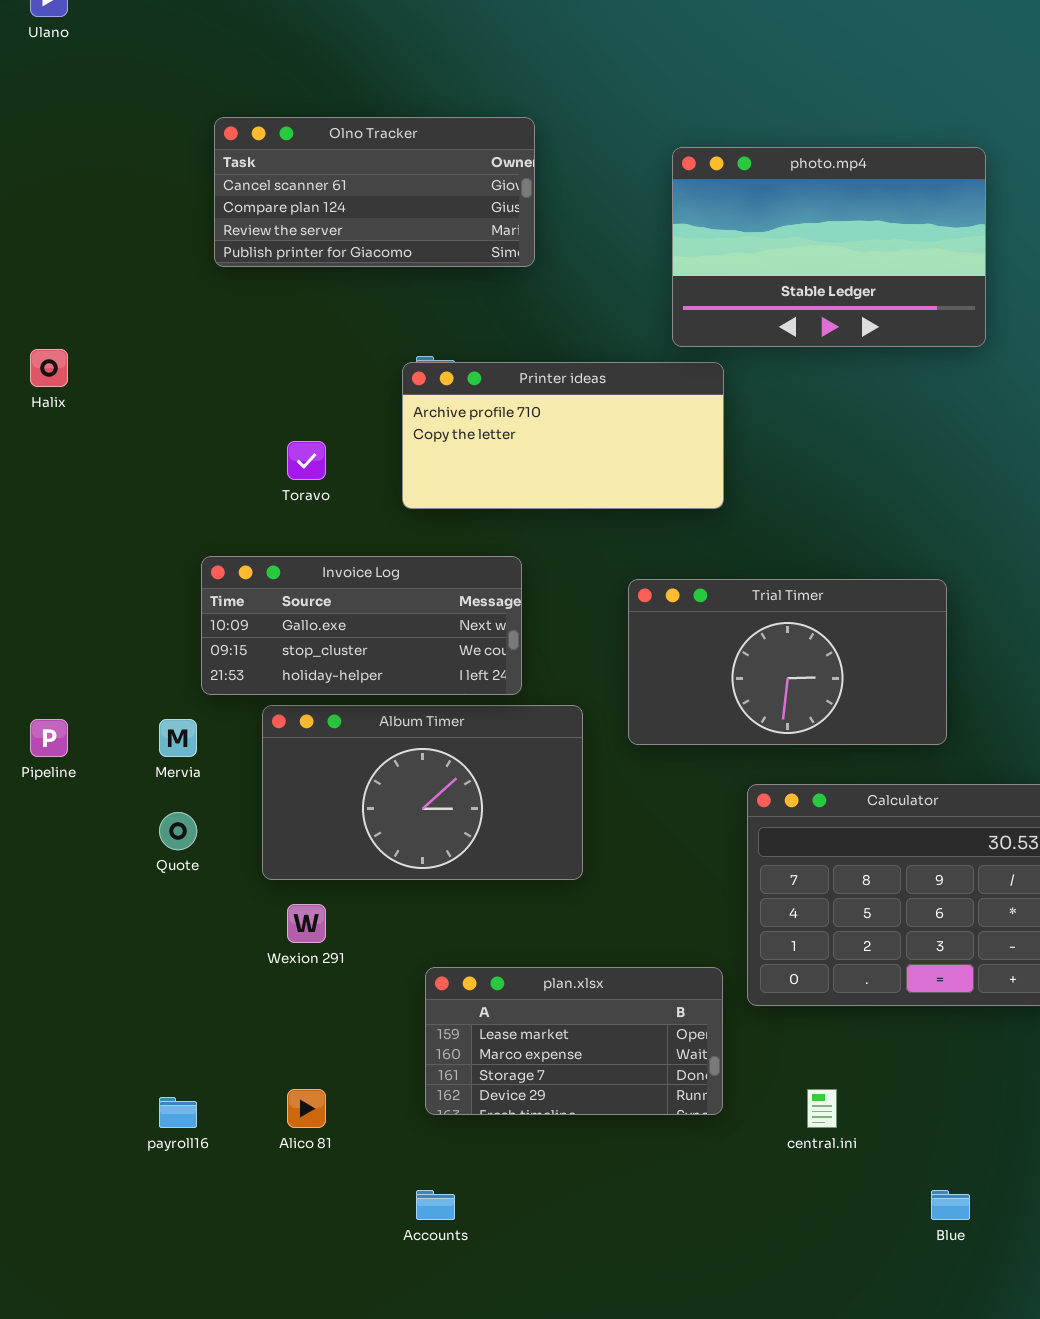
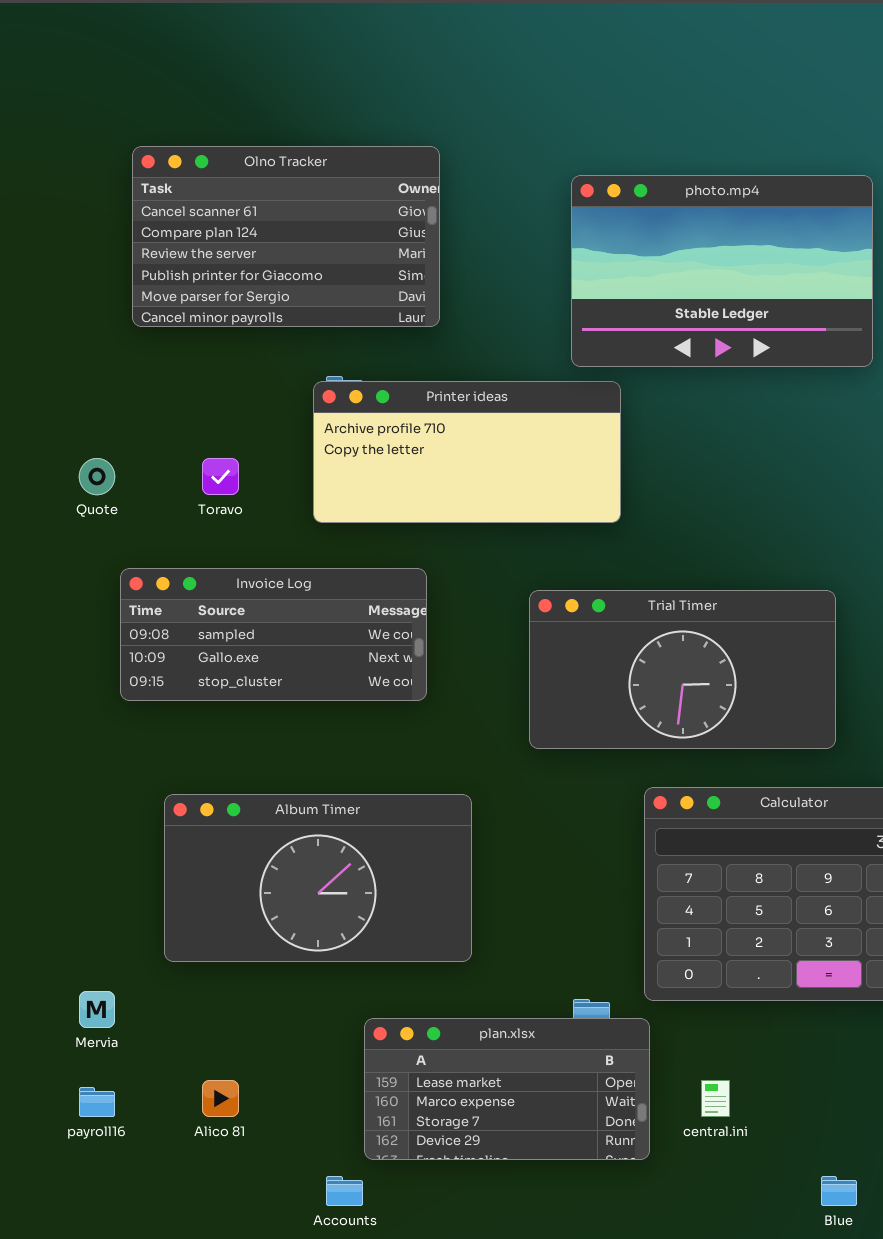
Olno Tracker: [214,117,535,267] -> [132,146,440,327], resized
Invoice Log: [201,556,522,695] -> [120,568,427,701], scrolled up 1 row
Album Timer: [262,705,583,880] -> [164,794,472,962], moved
Mervia: [159,719,197,757] -> [79,991,115,1028], moved
Quote: [159,812,197,850] -> [79,458,115,495], moved
plan.xlsx: [425,967,723,1115] -> [364,1018,650,1160], moved

